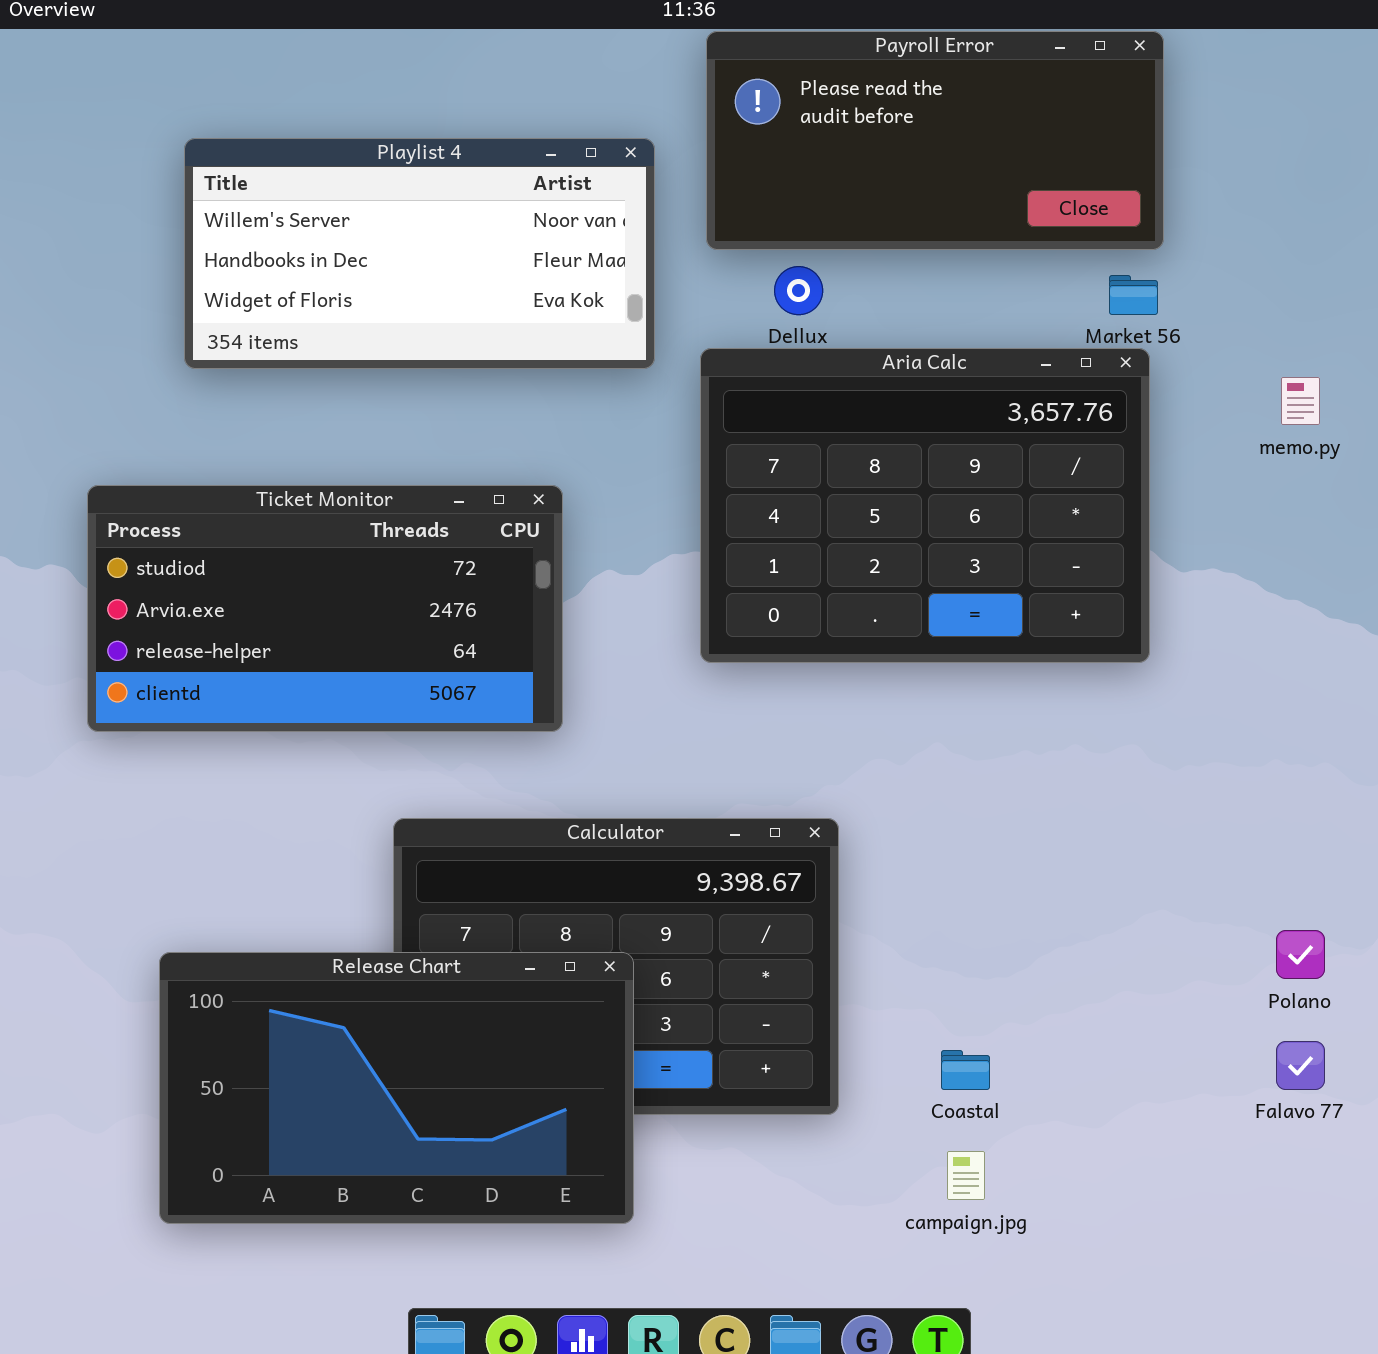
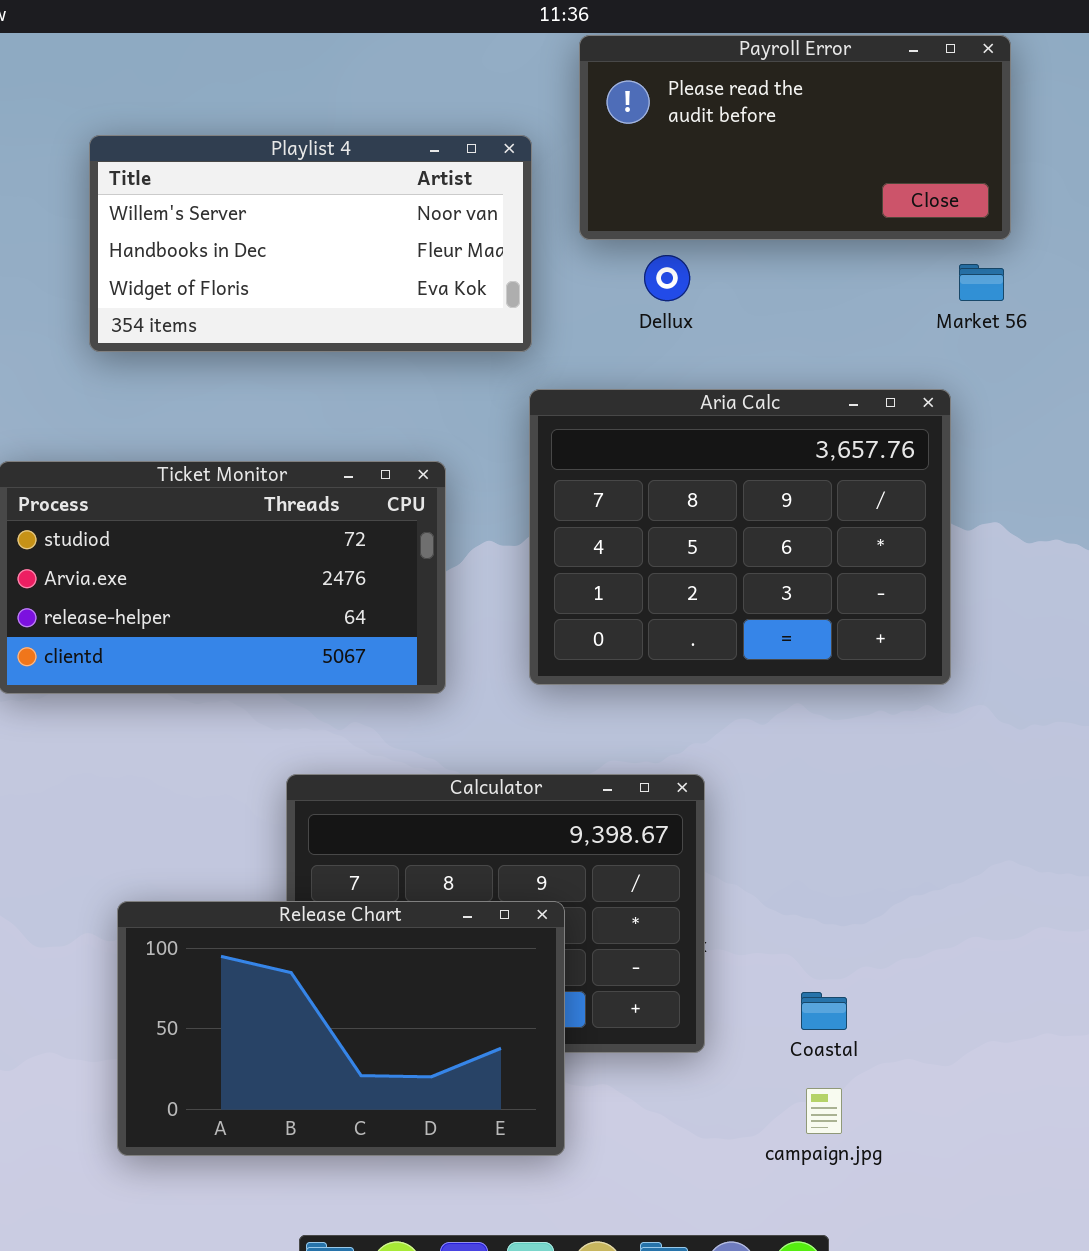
Aria Calc: [700,348,1150,663] -> [529,389,951,685], moved
Release Chart: [159,952,634,1224] -> [117,901,565,1156], moved

